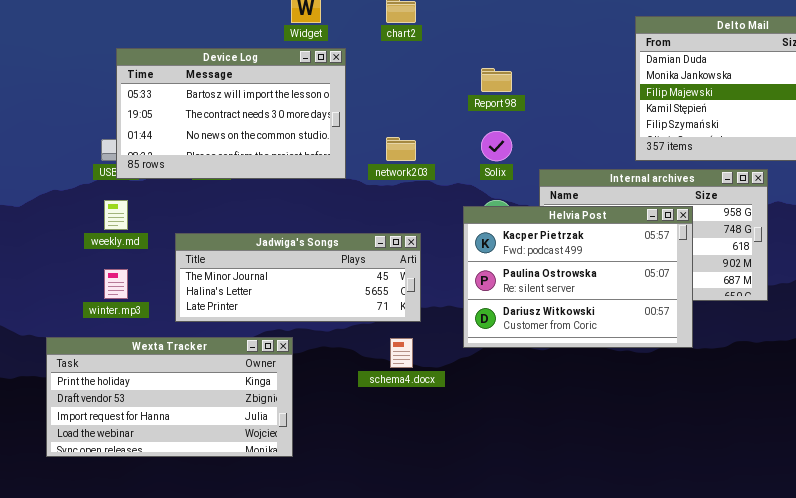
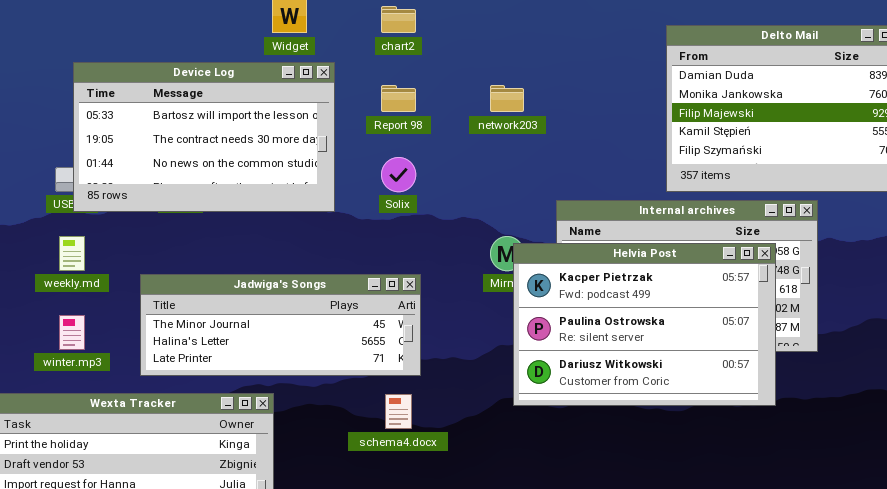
Report 98: [481,68,512,92] -> [381,85,416,112], moved
Solix: [481,131,512,161] -> [381,157,416,192], moved
network203: [386,137,416,161] -> [490,85,524,112], moved
Helvia Post: [463,206,693,348] -> [513,243,776,406], moved

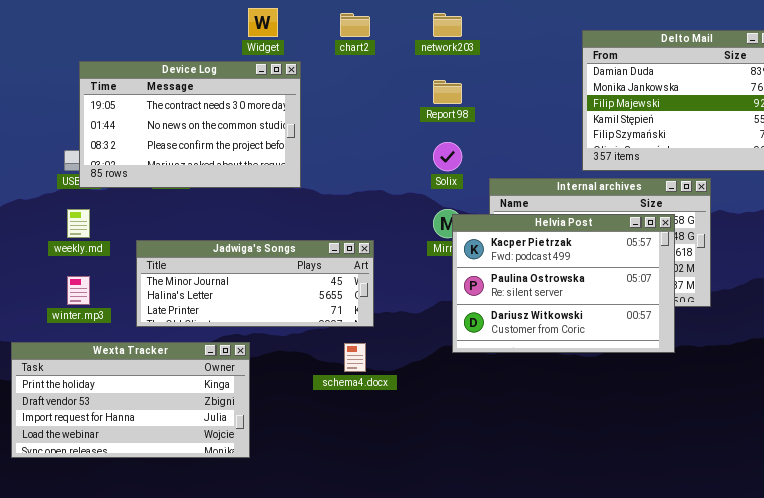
Device Log: [73,62,335,212] -> [79,61,301,188], scrolled down 1 row
Report 98: [381,85,416,112] -> [433,80,462,104], moved
network203: [490,85,524,112] -> [433,13,462,37], moved
Solix: [381,157,416,192] -> [433,142,462,171], moved

